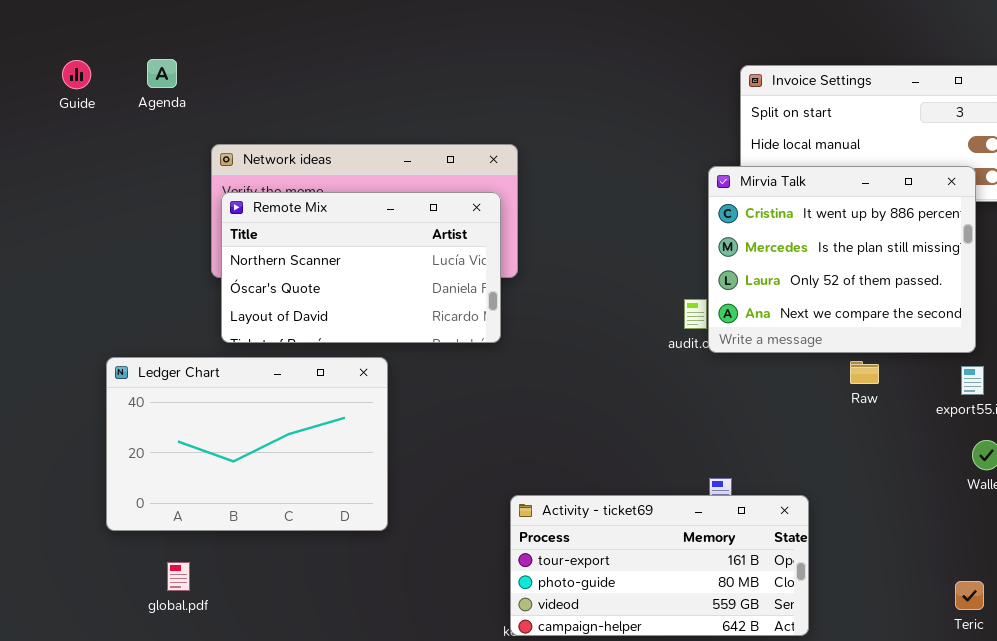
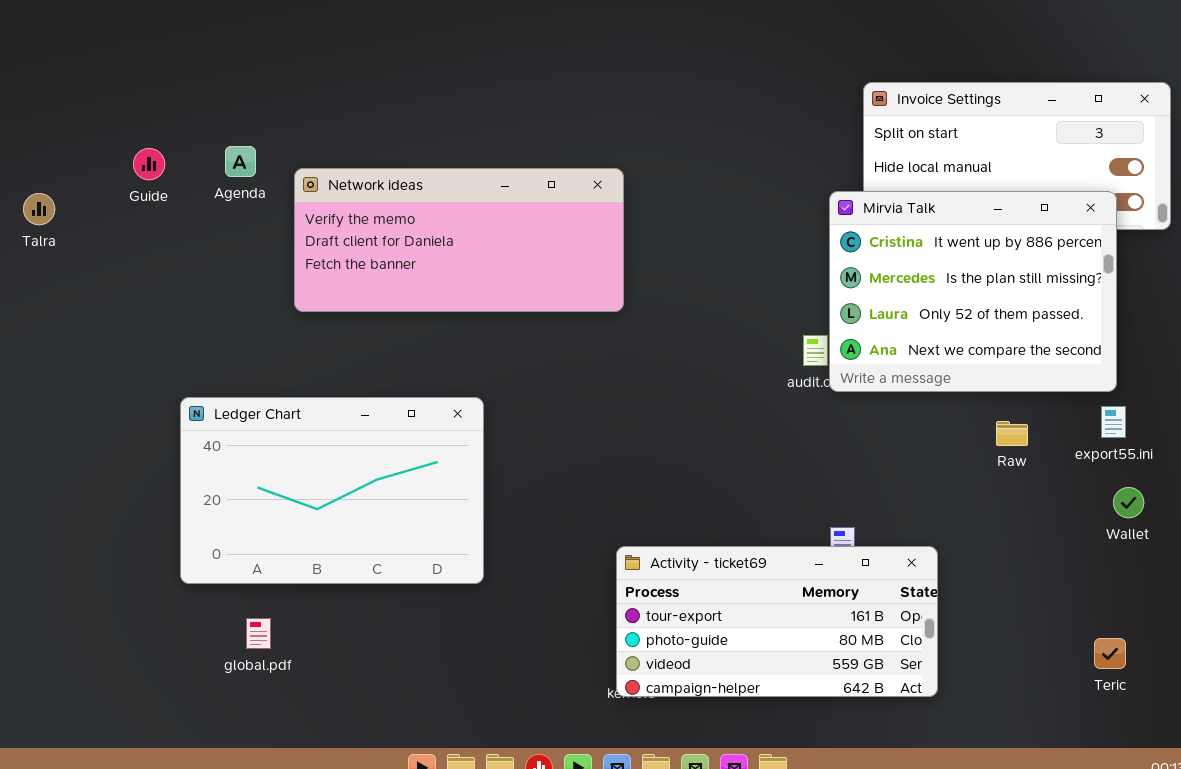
Agenda: [147,59,177,88] -> [225,146,256,177], moved
Guide: [62,60,91,89] -> [133,148,165,180], moved
Remote Mix: [221,192,501,343] -> none, closed
Raw: [850,361,879,384] -> [996,421,1028,446], moved

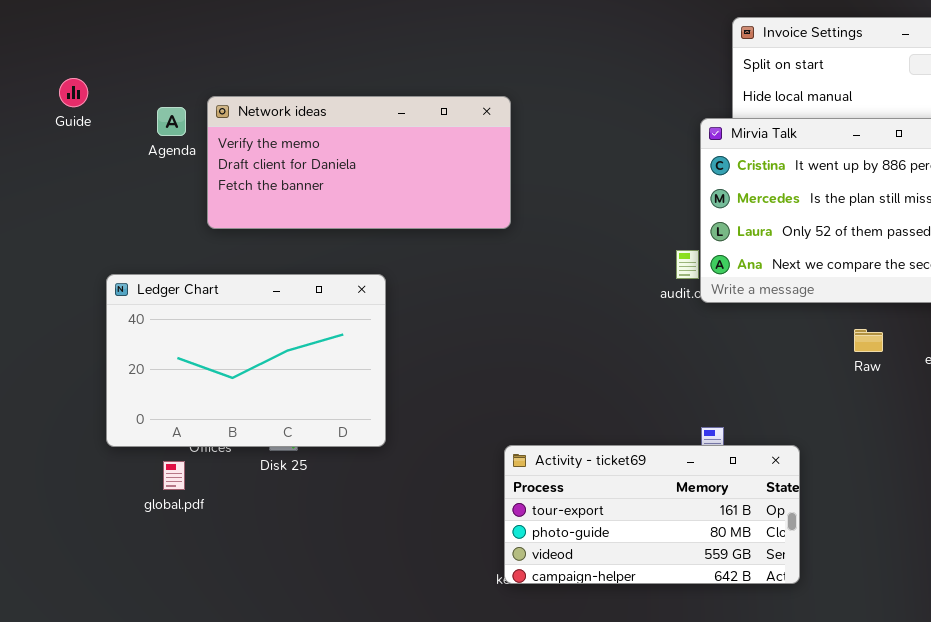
Agenda: [225,146,256,177] -> [157,107,186,136], moved
Ledger Chart: [180,397,484,584] -> [106,274,386,447], moved
global.pdf: [246,618,271,649] -> [163,461,185,490], moved

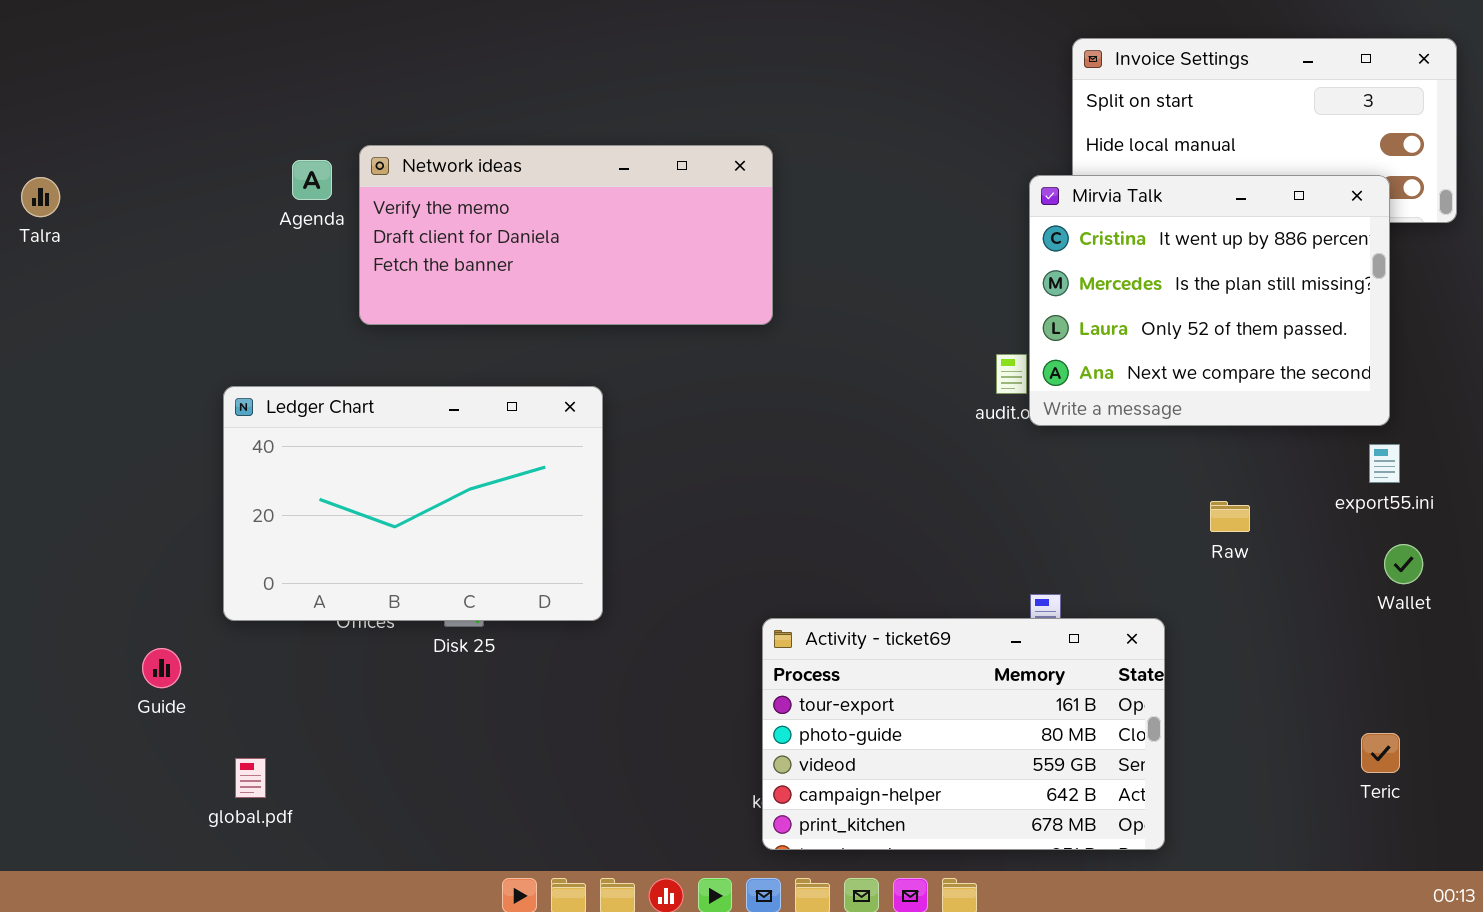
Guide: [59,78,88,107] -> [142,648,181,688], moved
Raw: [854,329,883,352] -> [1210,501,1250,532], moved
Activity - ticket69: [504,445,800,584] -> [762,618,1165,850], resized
global.pdf: [163,461,185,490] -> [235,758,266,798], moved

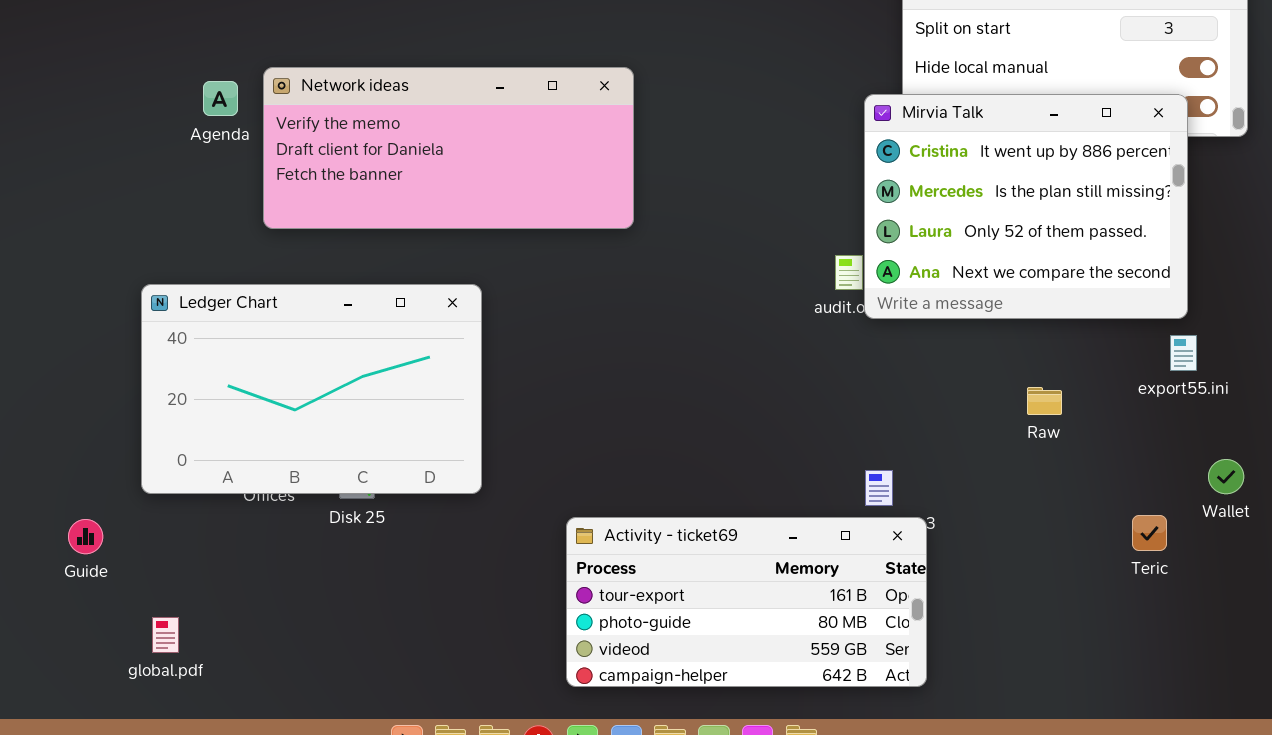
Wallet: [1384,544,1423,584] -> [1208,459,1244,494], moved
Activity - ticket69: [762,618,1165,850] -> [566,517,927,687], moved, resized
Teric: [1361,733,1400,773] -> [1132,515,1167,551], moved

